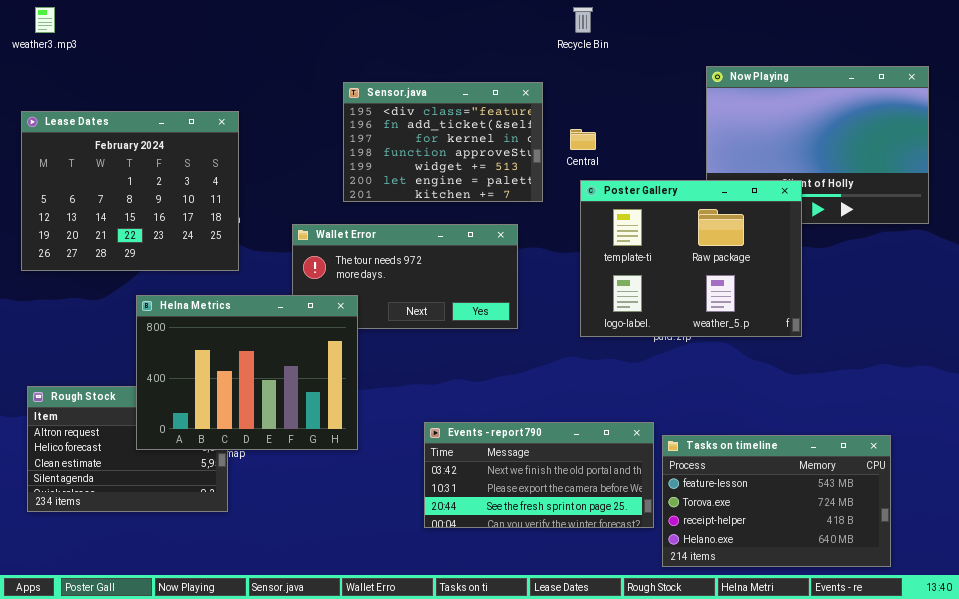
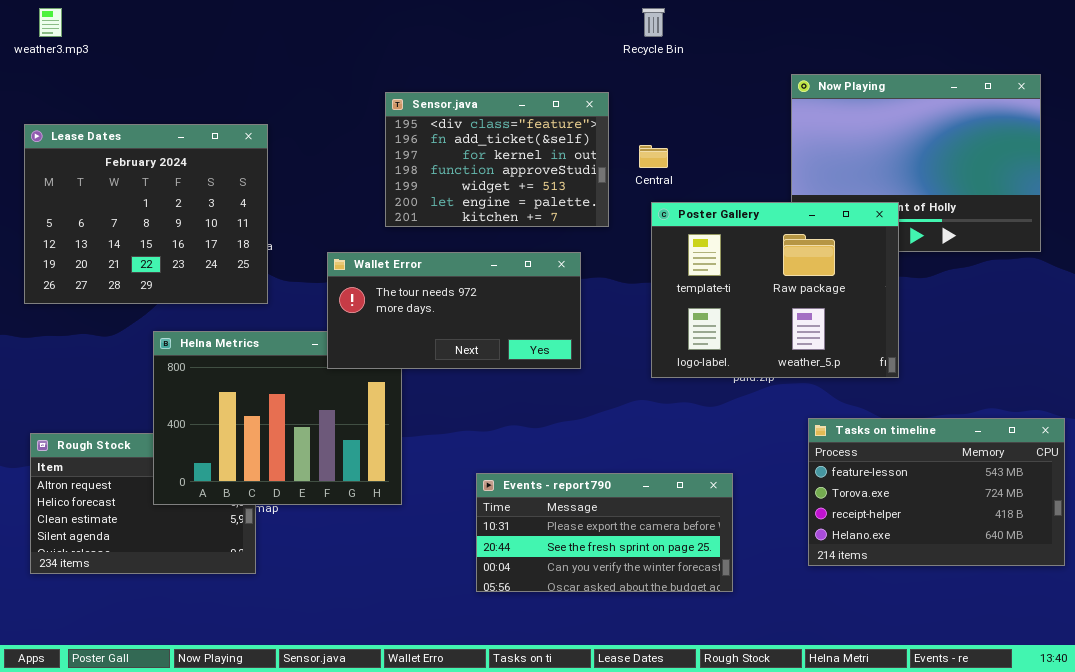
Wallet Error: [292,224,518,329] -> [327,252,581,369], raised
Events - report790: [424,422,654,528] -> [476,473,733,592], scrolled down 1 row
Tasks on timeline: [662,435,891,567] -> [808,418,1065,566], moved

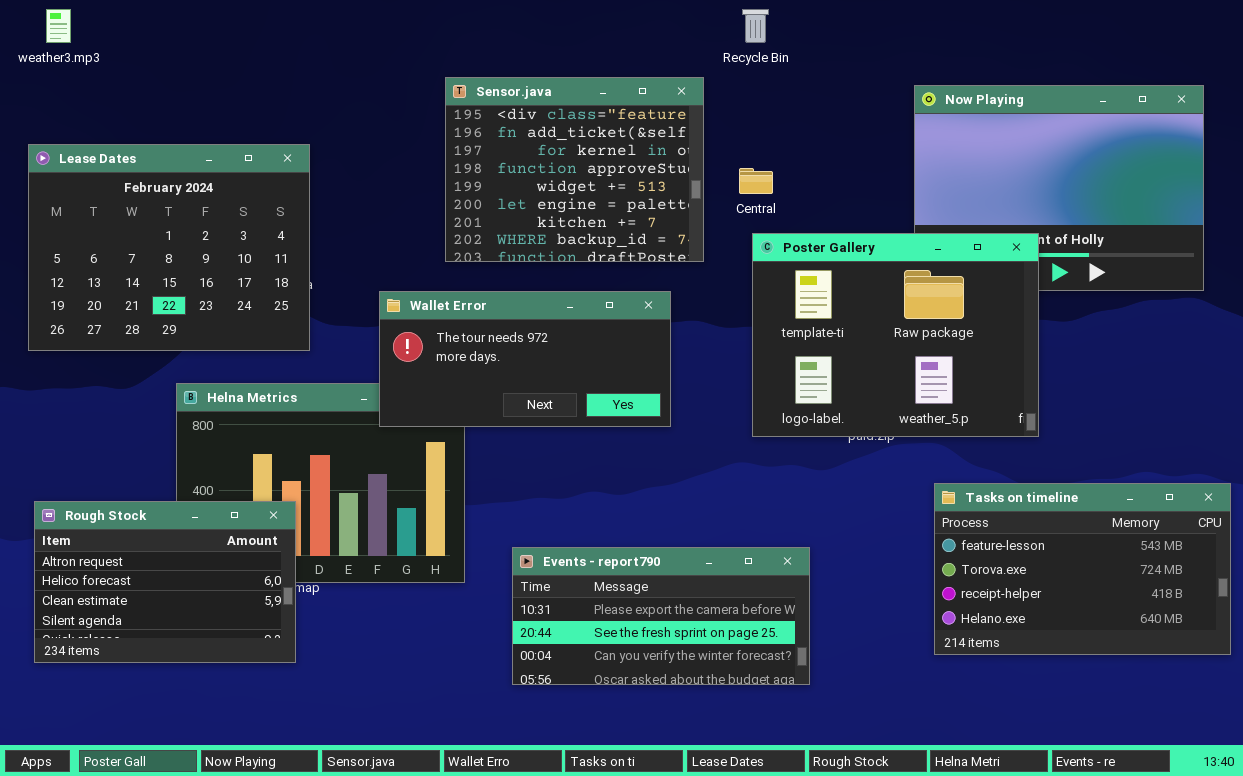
Sensor.java: [385,92,609,227] -> [445,77,704,262], resized
Rough Stock: [30,433,256,574] -> [34,501,296,663], raised
Events - report790: [476,473,733,592] -> [512,547,810,685], moved

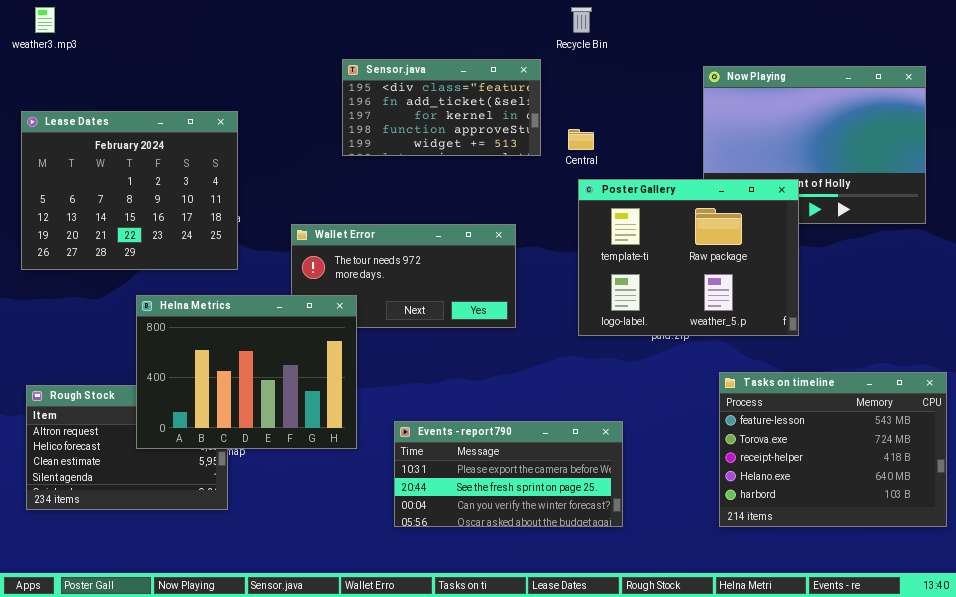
Sensor.java: [445,77,704,262] -> [342,59,541,156], resized
Helna Metrics: [176,383,465,583] -> [136,295,357,449], raised
Tasks on timeline: [934,483,1231,655] -> [719,372,947,527], resized

